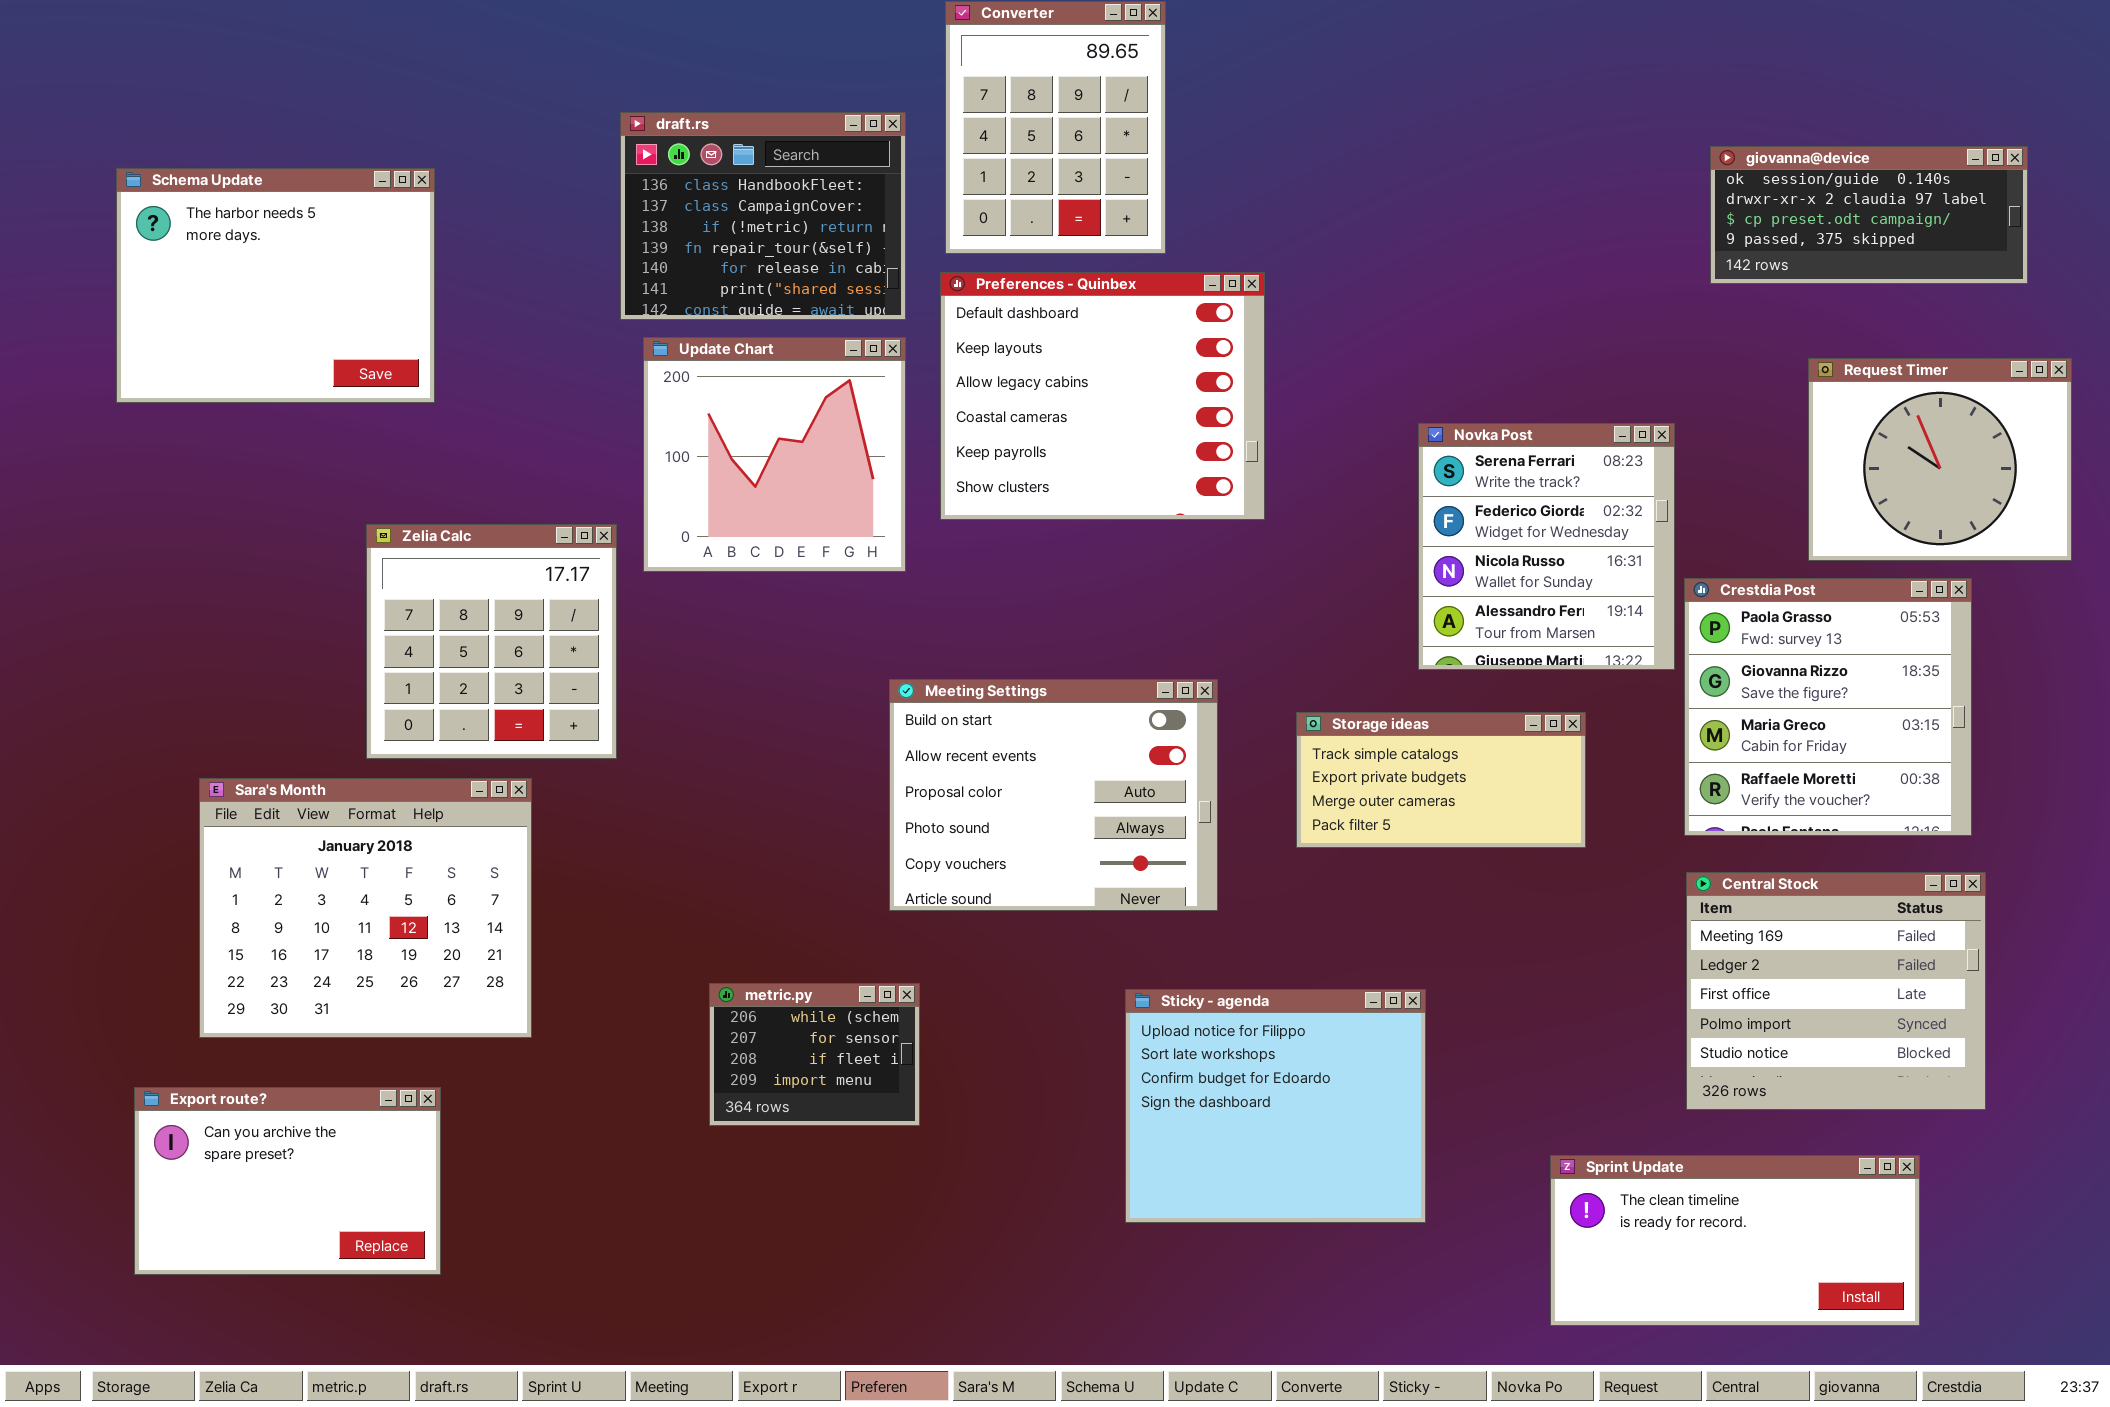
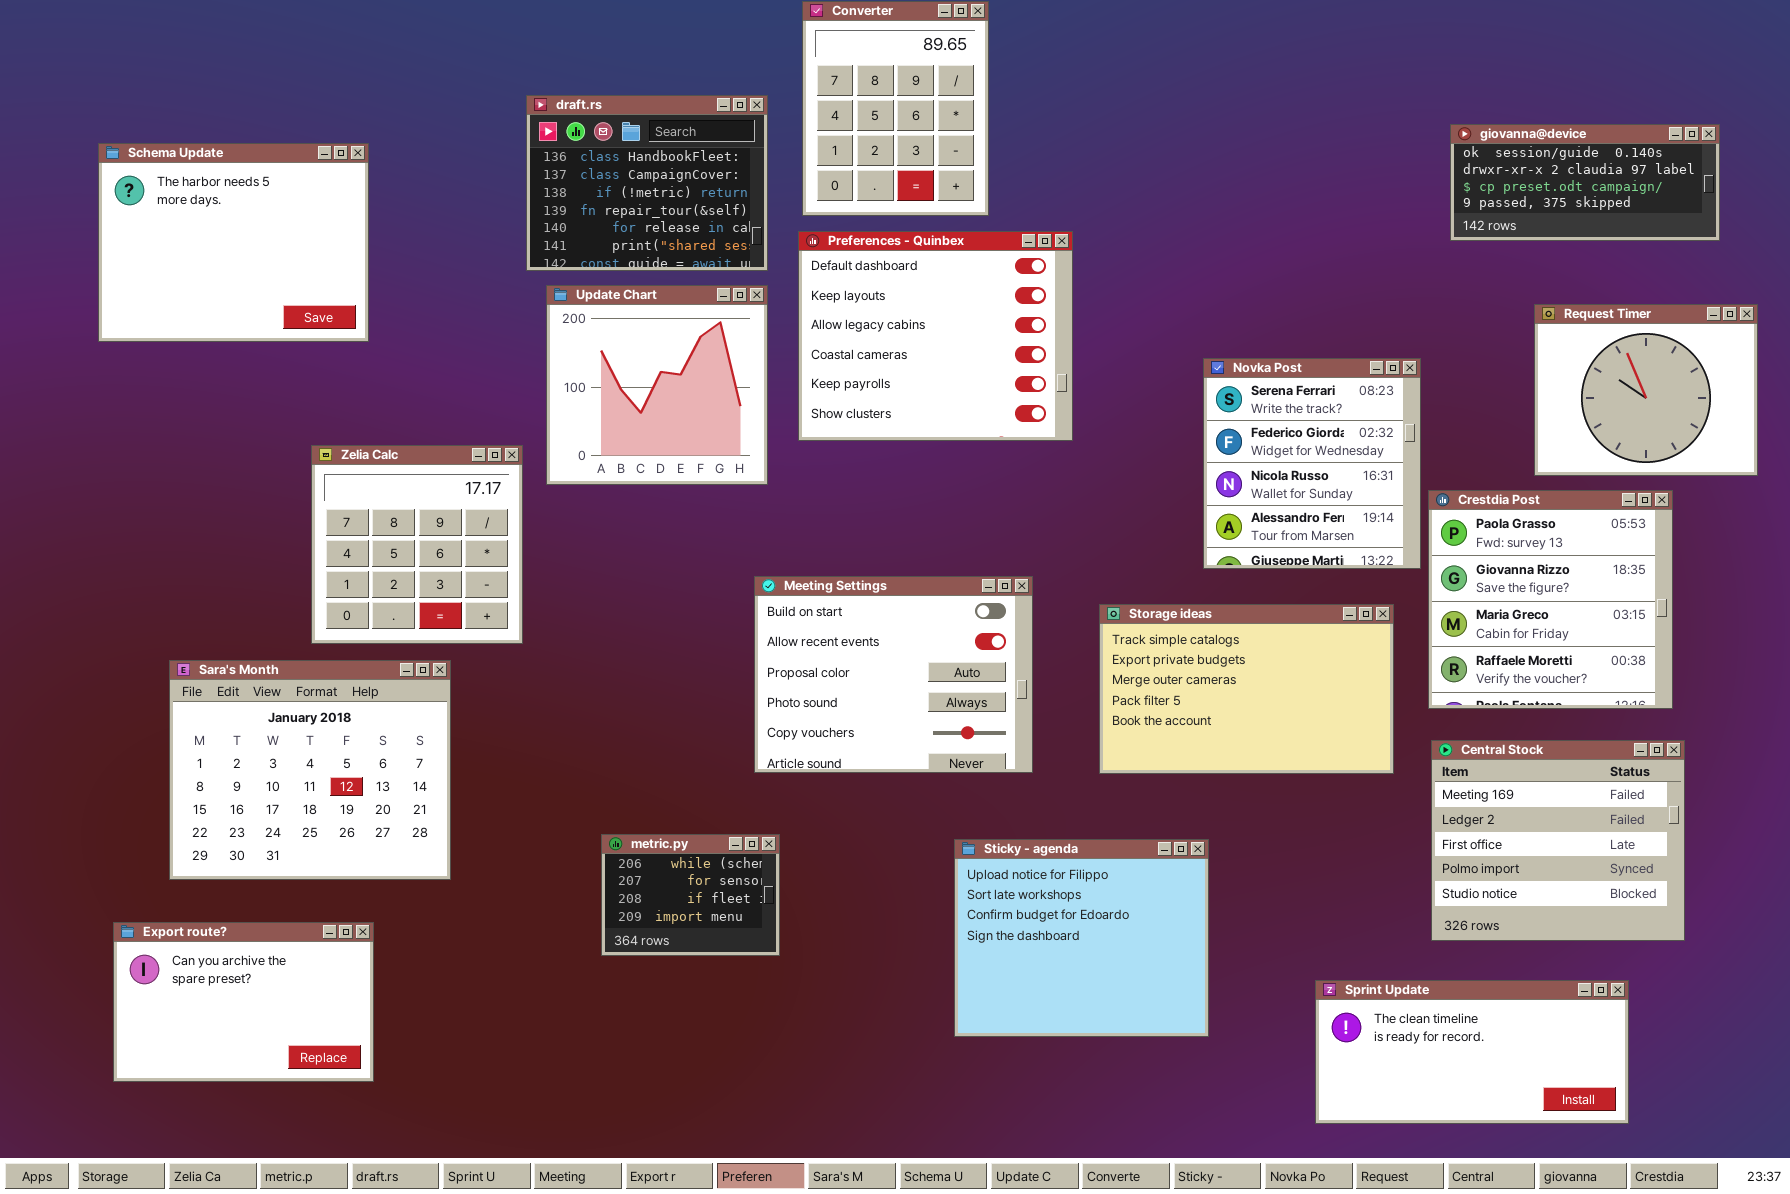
Storage ideas: [1296,712,1586,848] -> [1099,604,1394,774], resized

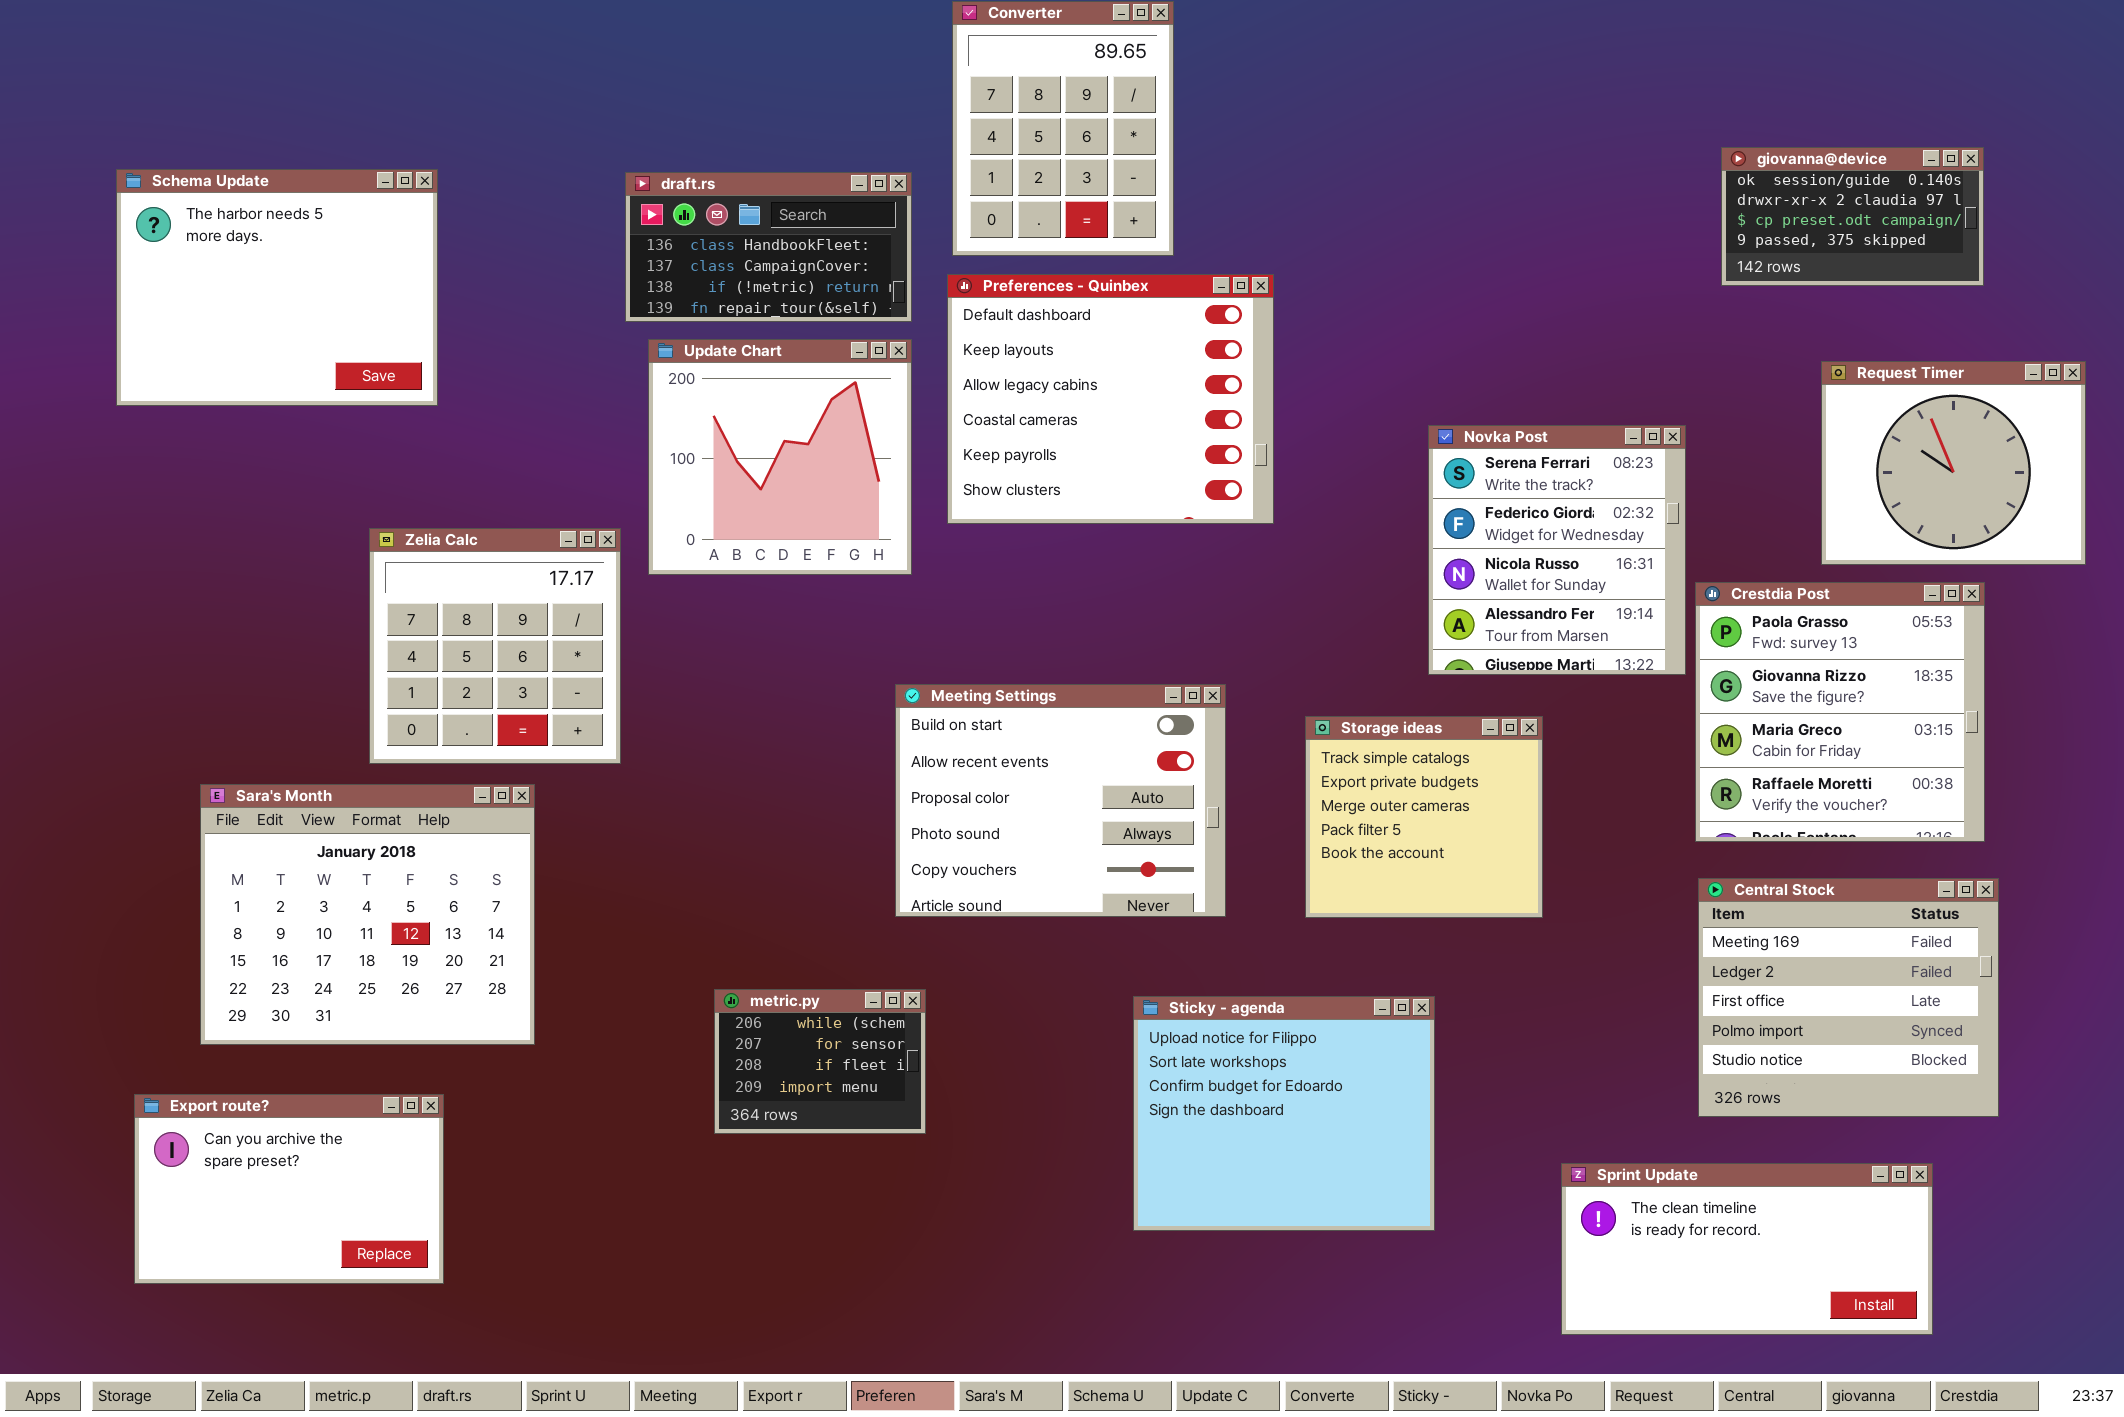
draft.rs: [526,95,768,271] -> [625,172,912,322], resized
giovanna@device: [1450,124,1720,241] -> [1721,147,1984,286], resized
Storage ideas: [1099,604,1394,774] -> [1305,716,1543,918], resized

